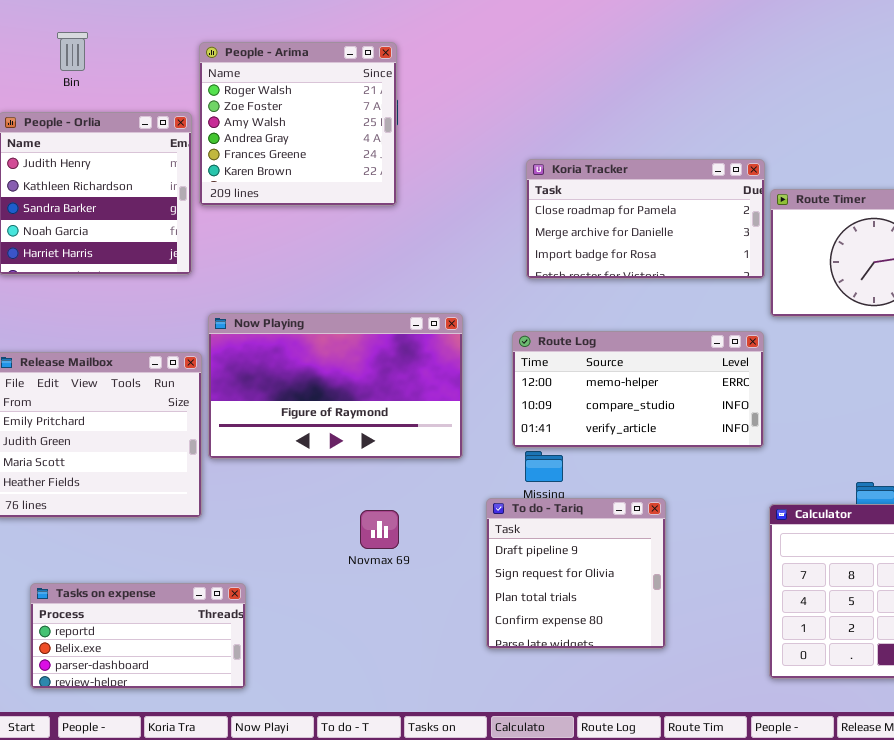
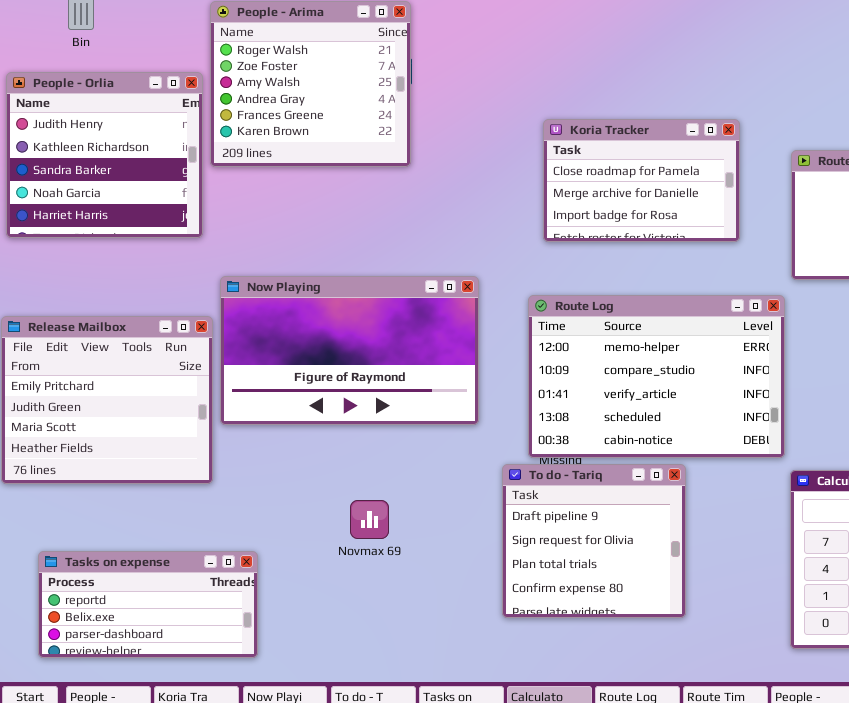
Koria Tracker: [526,159,765,279] -> [543,119,740,242], resized
Route Log: [512,331,764,448] -> [528,295,785,458], resized
Novmax 69: [360,510,399,549] -> [350,500,389,539], moved

